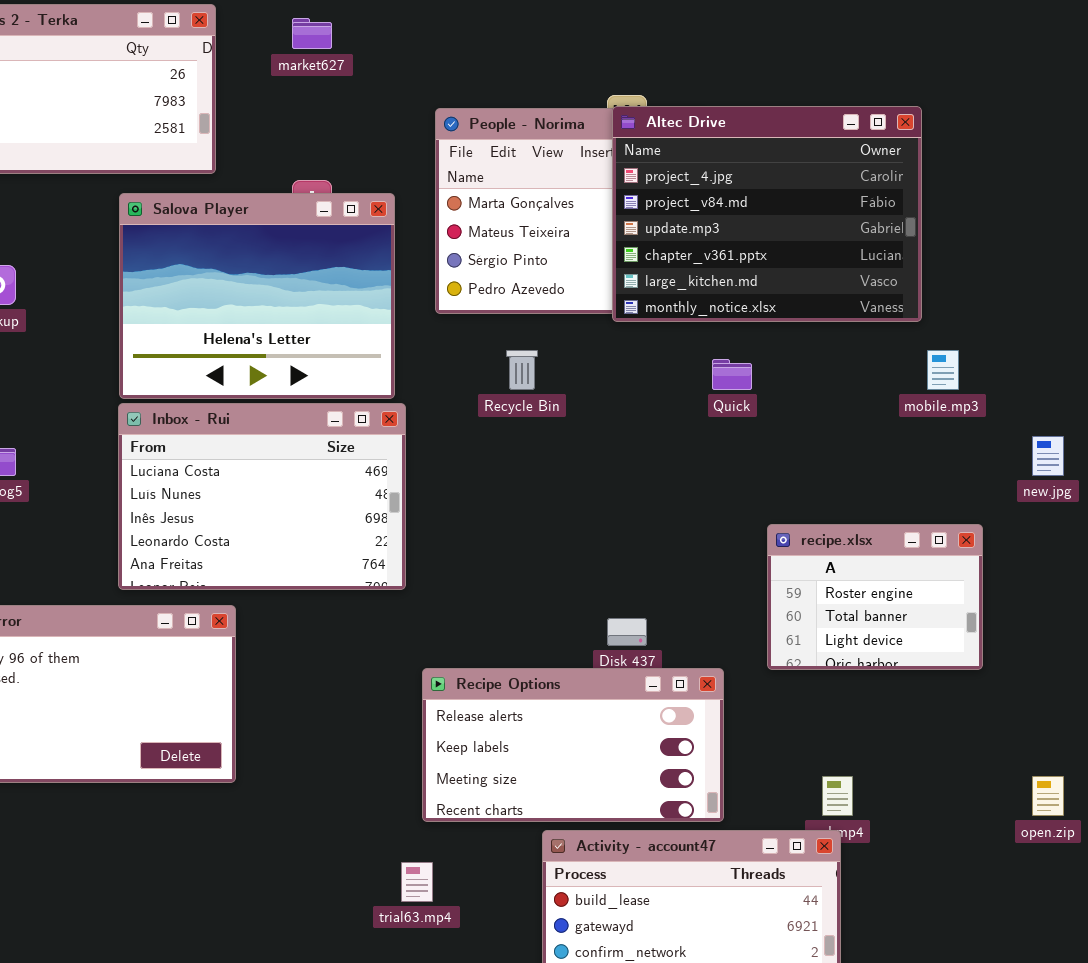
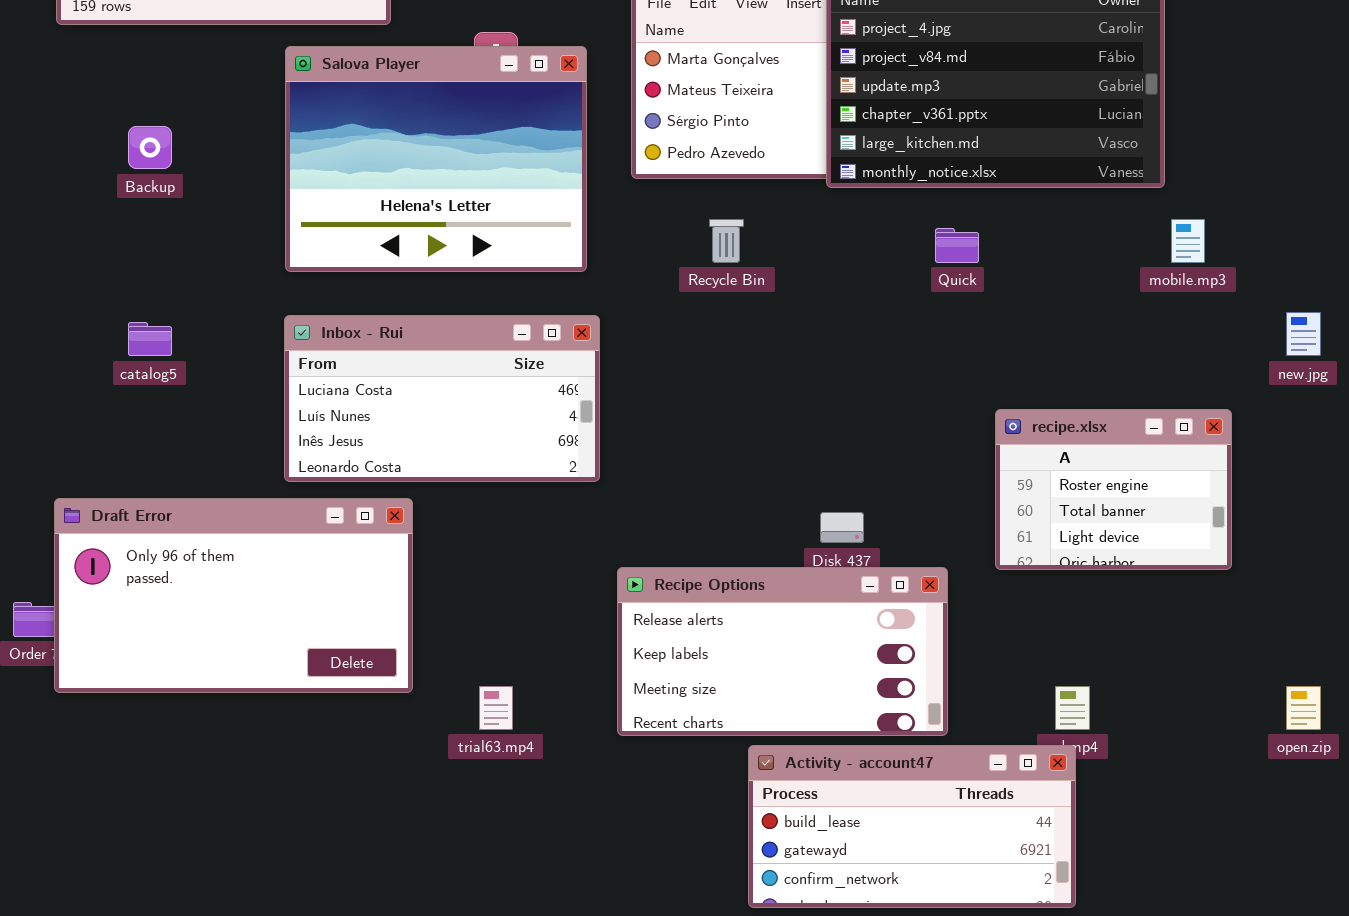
Inbox - Rui: [118,403,406,590] -> [284,315,600,482], resized
trial63.mp4: [401,862,433,902] -> [479,686,513,730], moved

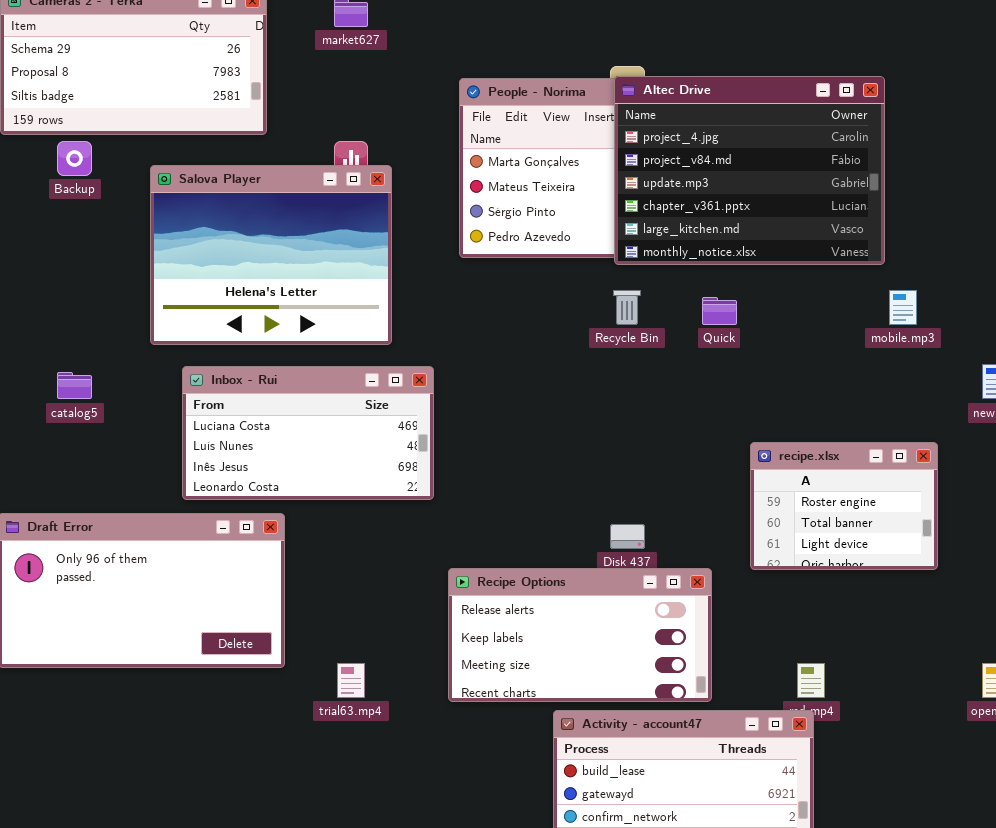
Salova Player: [285,46,587,272] -> [150,165,392,345], moved
Backup: [128,126,172,169] -> [57,141,92,176], moved
Recycle Bin: [709,219,744,263] -> [613,290,641,325], moved

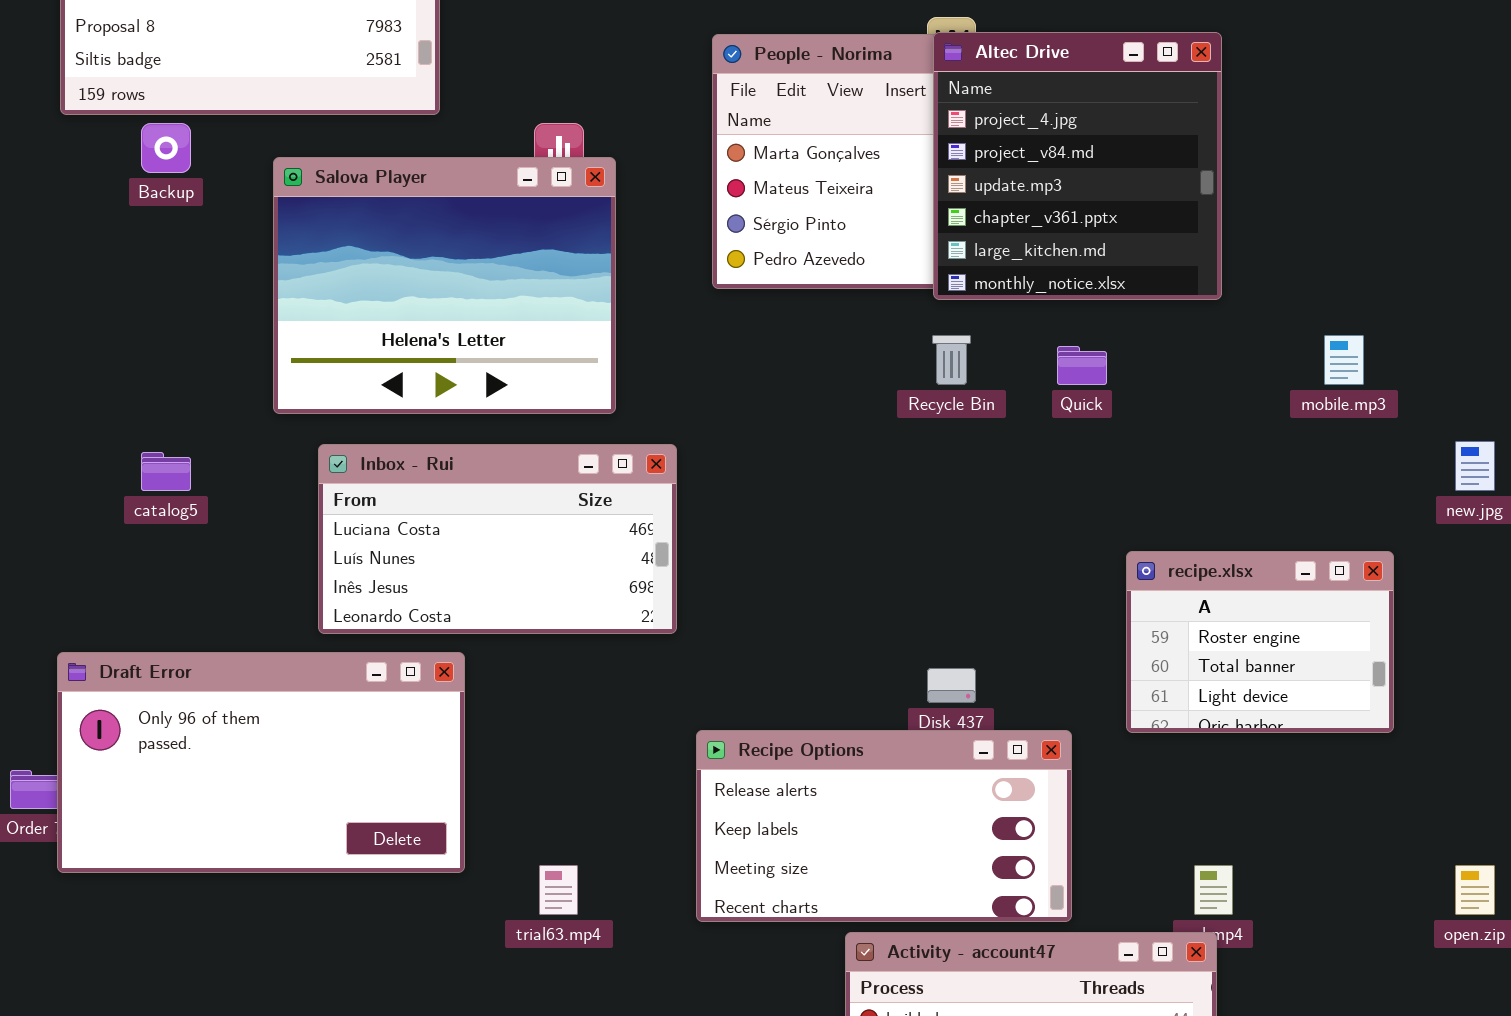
Altec Drive: [614,76,885,265] -> [933,32,1222,300], resized

